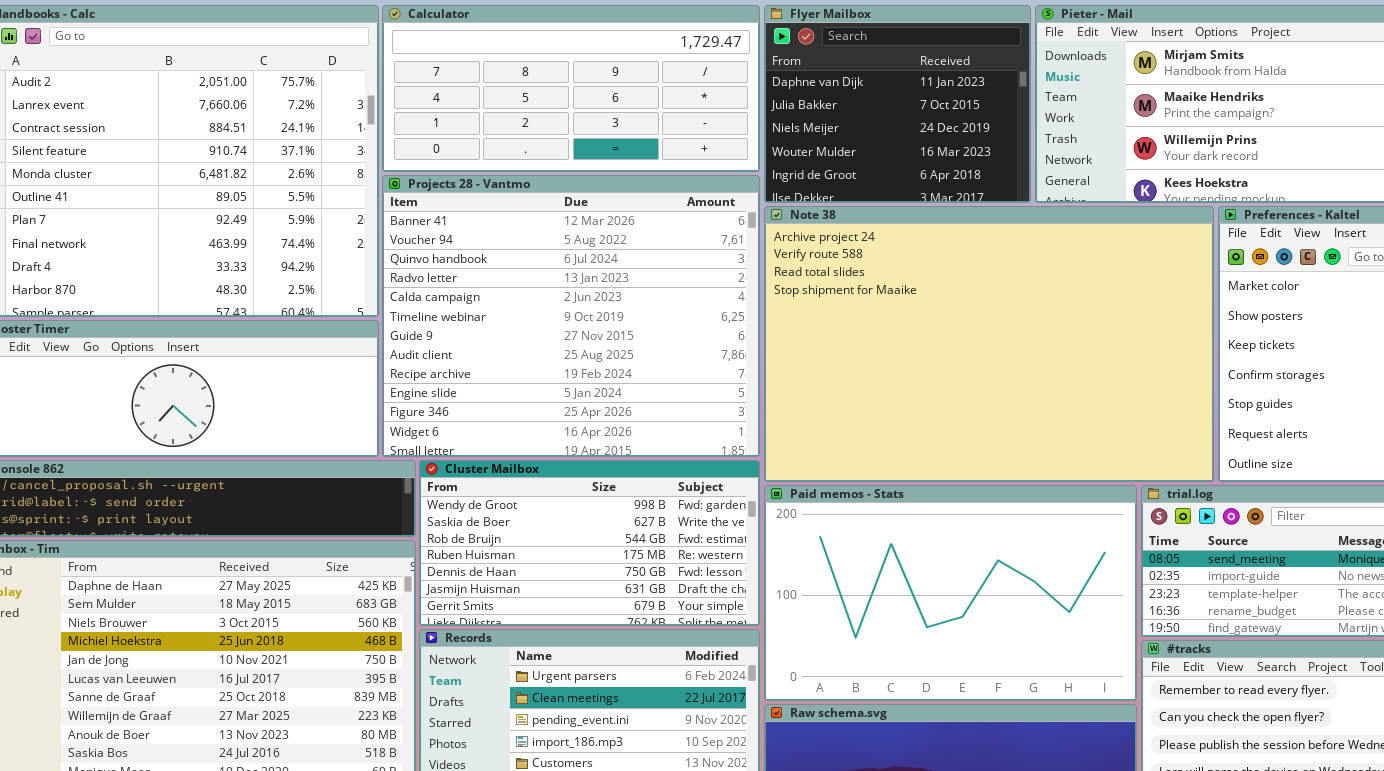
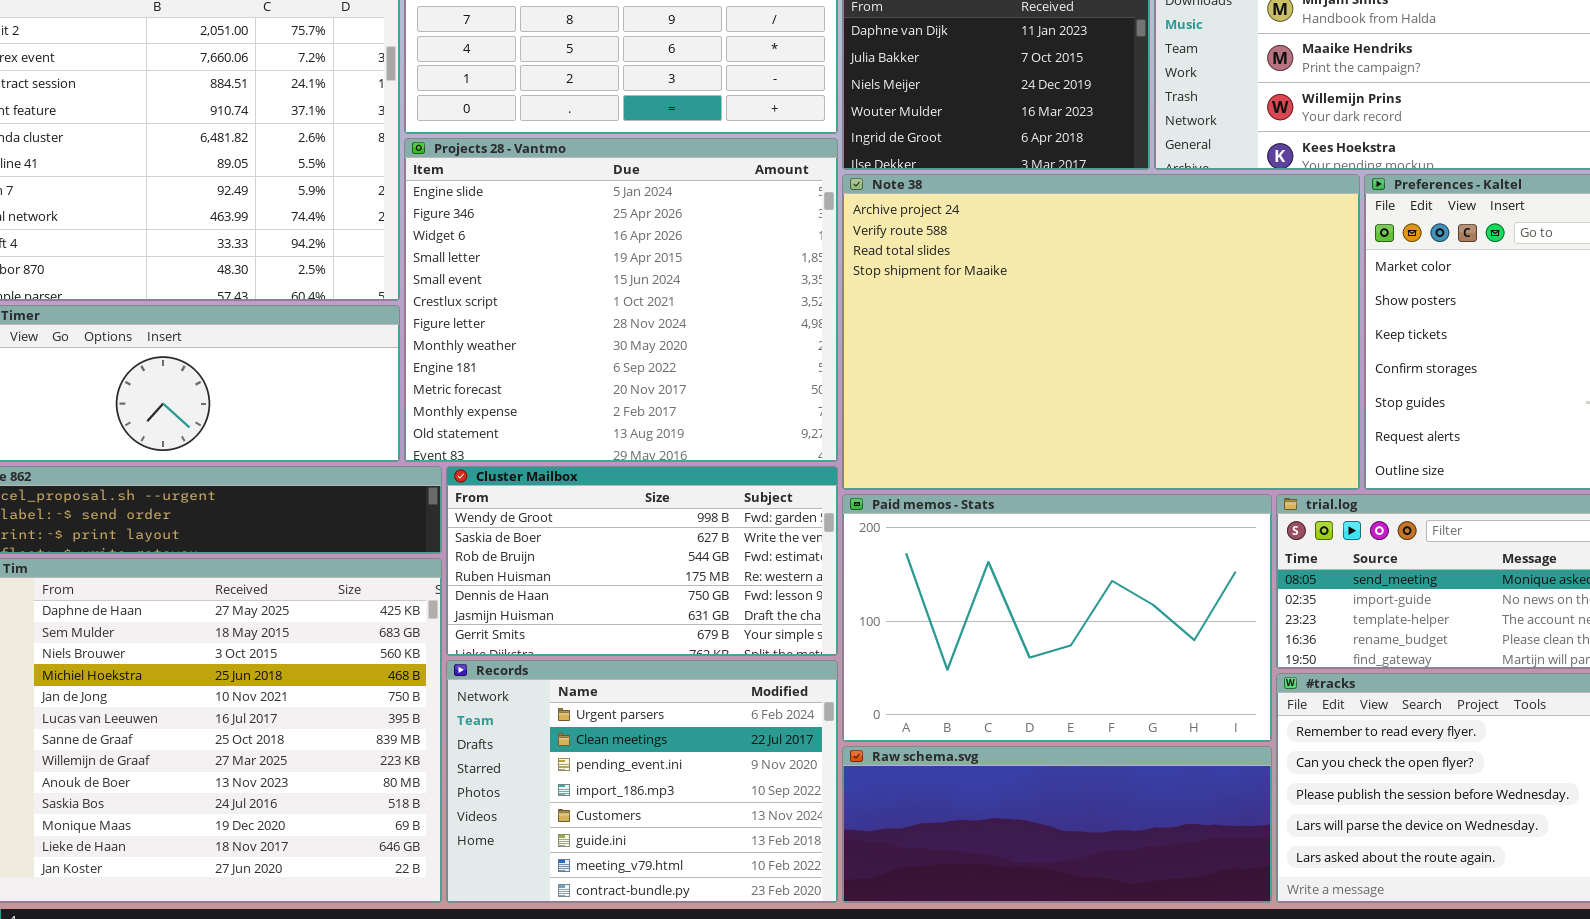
Projects 28 - Vantmo: [382,175,760,457] -> [404,138,838,462], scrolled down 9 rows

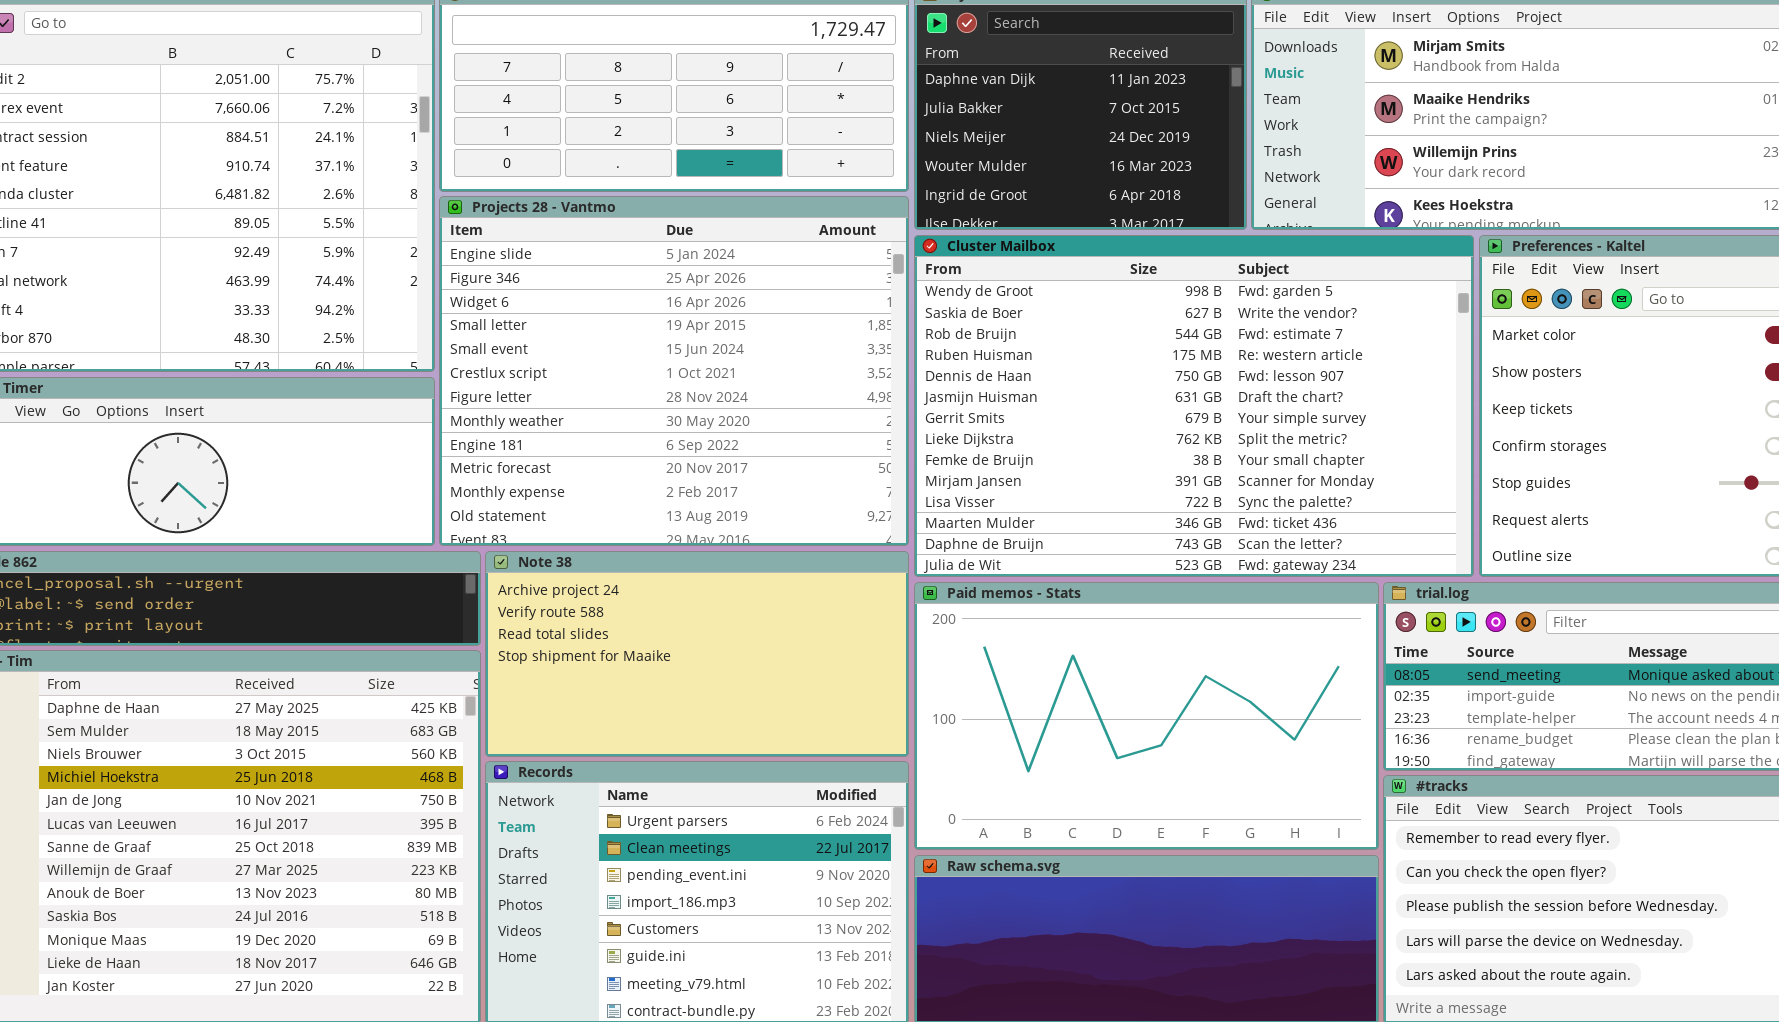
Note 38: [842,174,1360,490] -> [485,551,909,757], moved, resized
Cluster Mailbox: [446,466,838,656] -> [914,235,1474,577], moved, resized

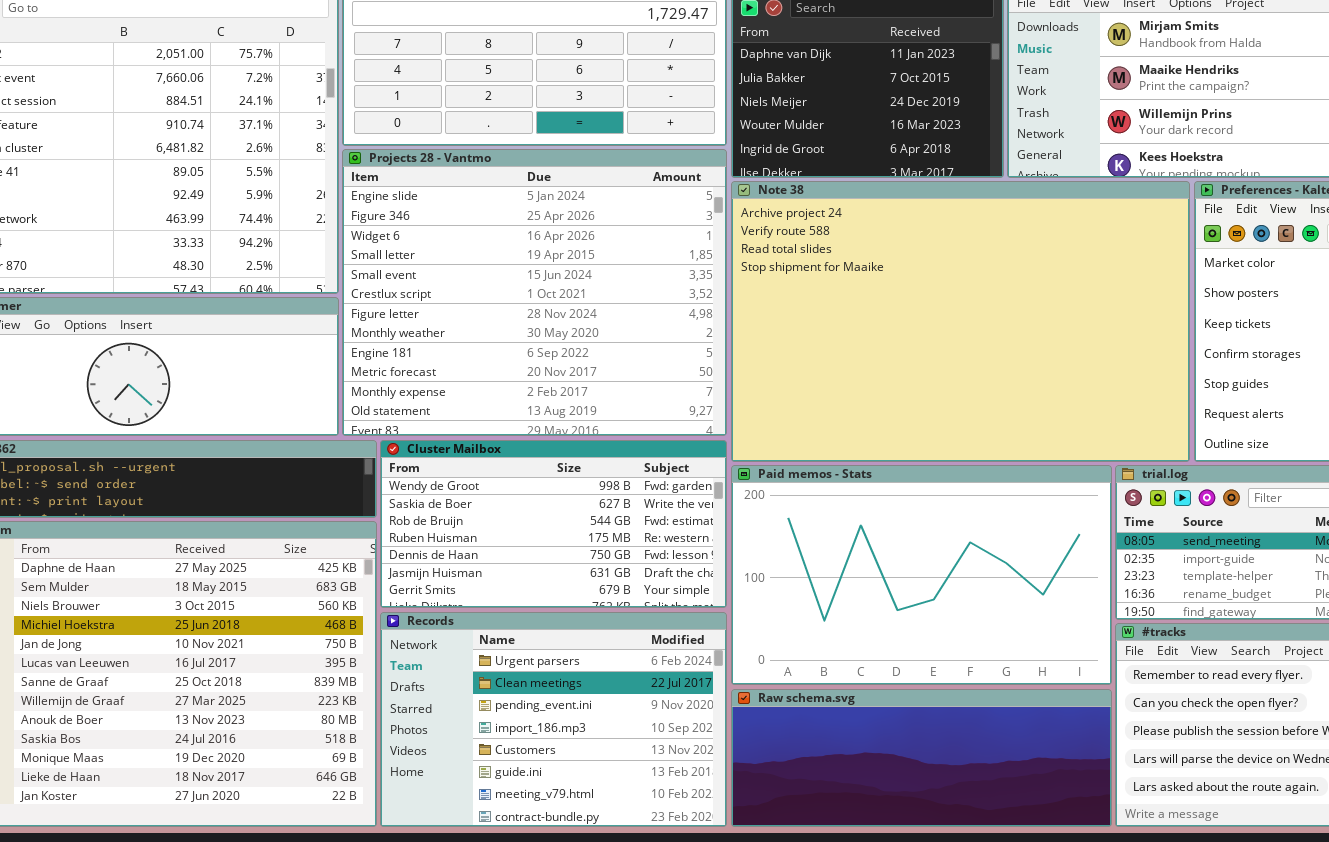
Cluster Mailbox: [914,235,1474,577] -> [380,440,727,608], moved, resized
Note 38: [485,551,909,757] -> [731,181,1190,462], moved, resized

